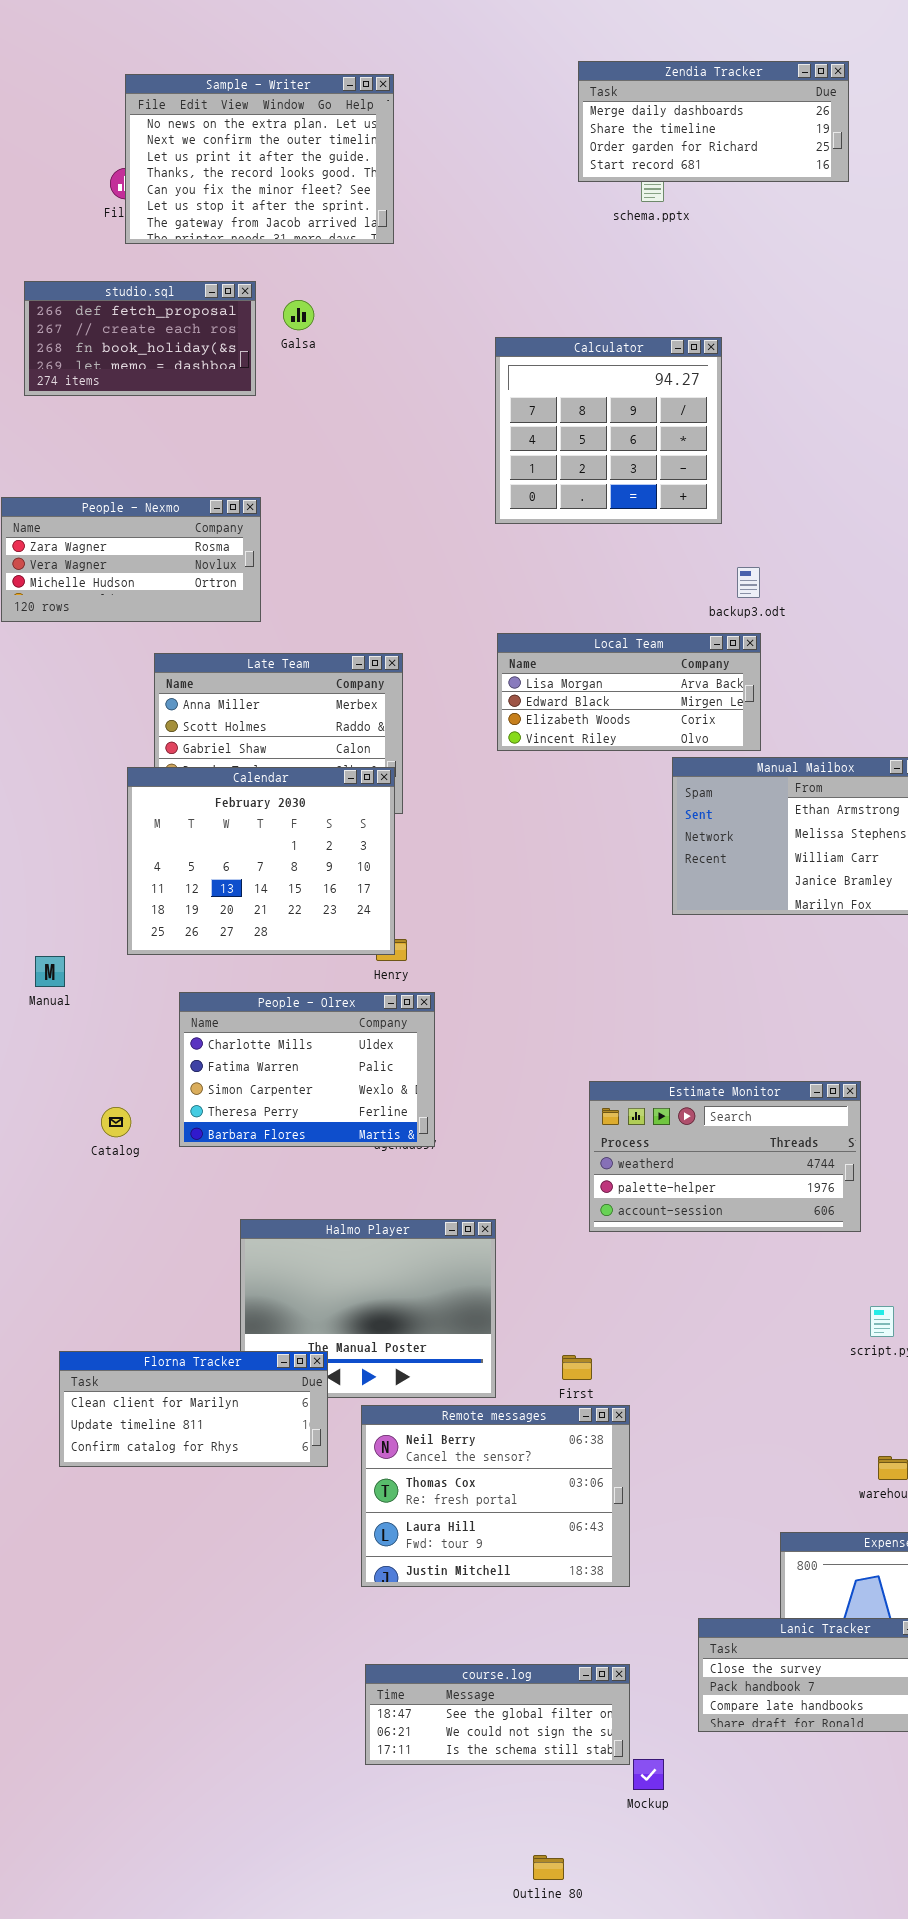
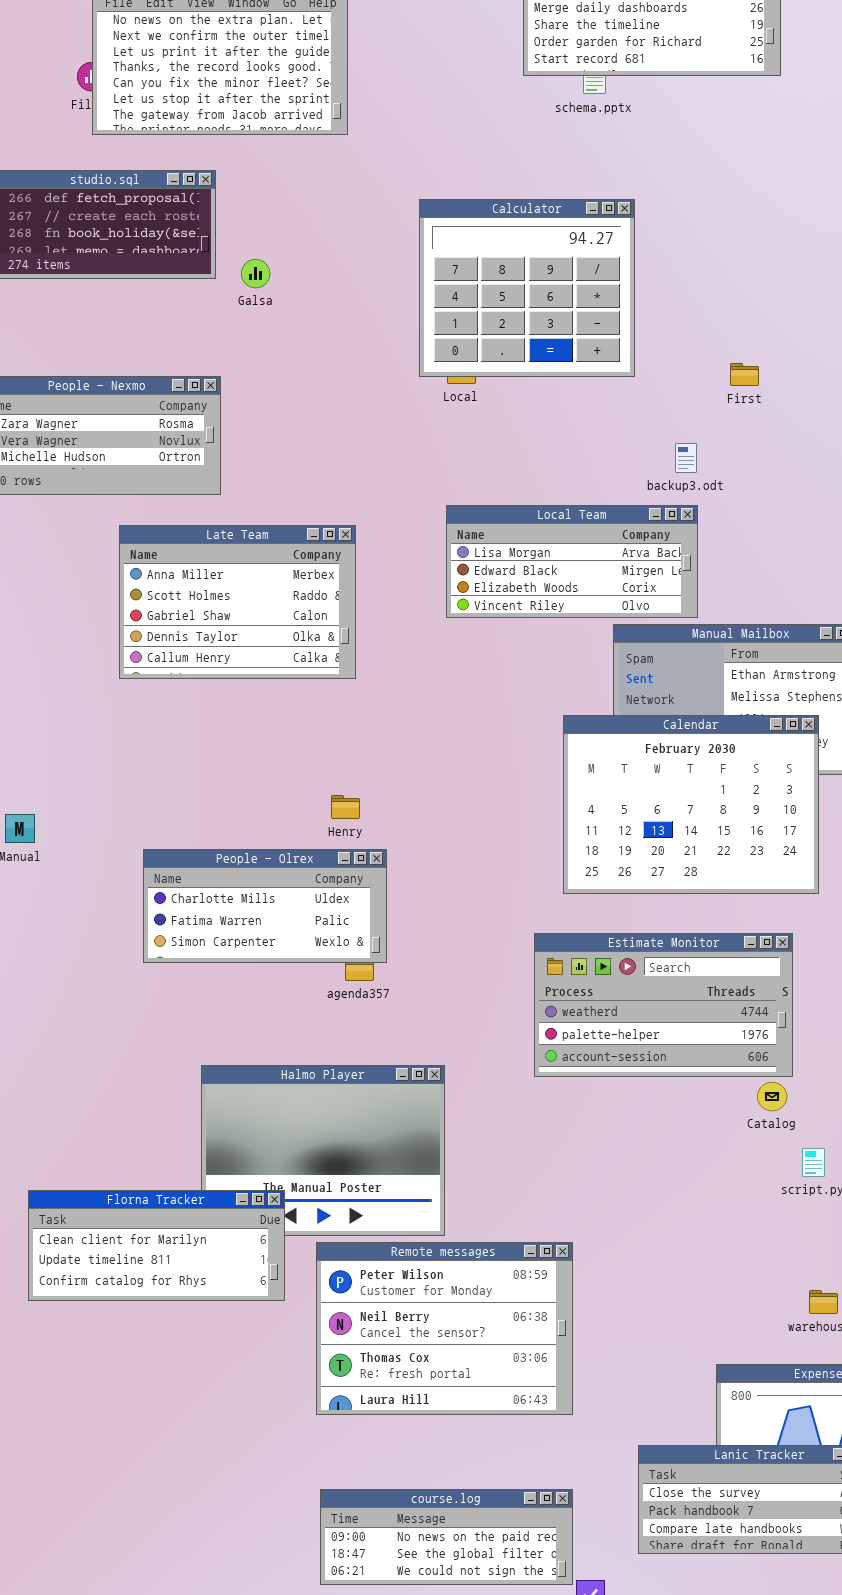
Galsa: [283,300,314,330] -> [241,259,270,288], moved
Calculator: [495,337,722,524] -> [419,199,635,377], moved
Calendar: [127,767,395,955] -> [563,715,819,894], moved
People - Olrex: [179,992,435,1147] -> [143,849,387,963], resized
Catalog: [101,1107,131,1137] -> [757,1082,787,1111], moved
First: [562,1355,592,1380] -> [730,363,759,386], moved
Remote messages: [361,1405,630,1587] -> [316,1242,573,1415], scrolled up 1 row
course.log: [365,1664,630,1765] -> [320,1489,573,1585], scrolled up 1 row

